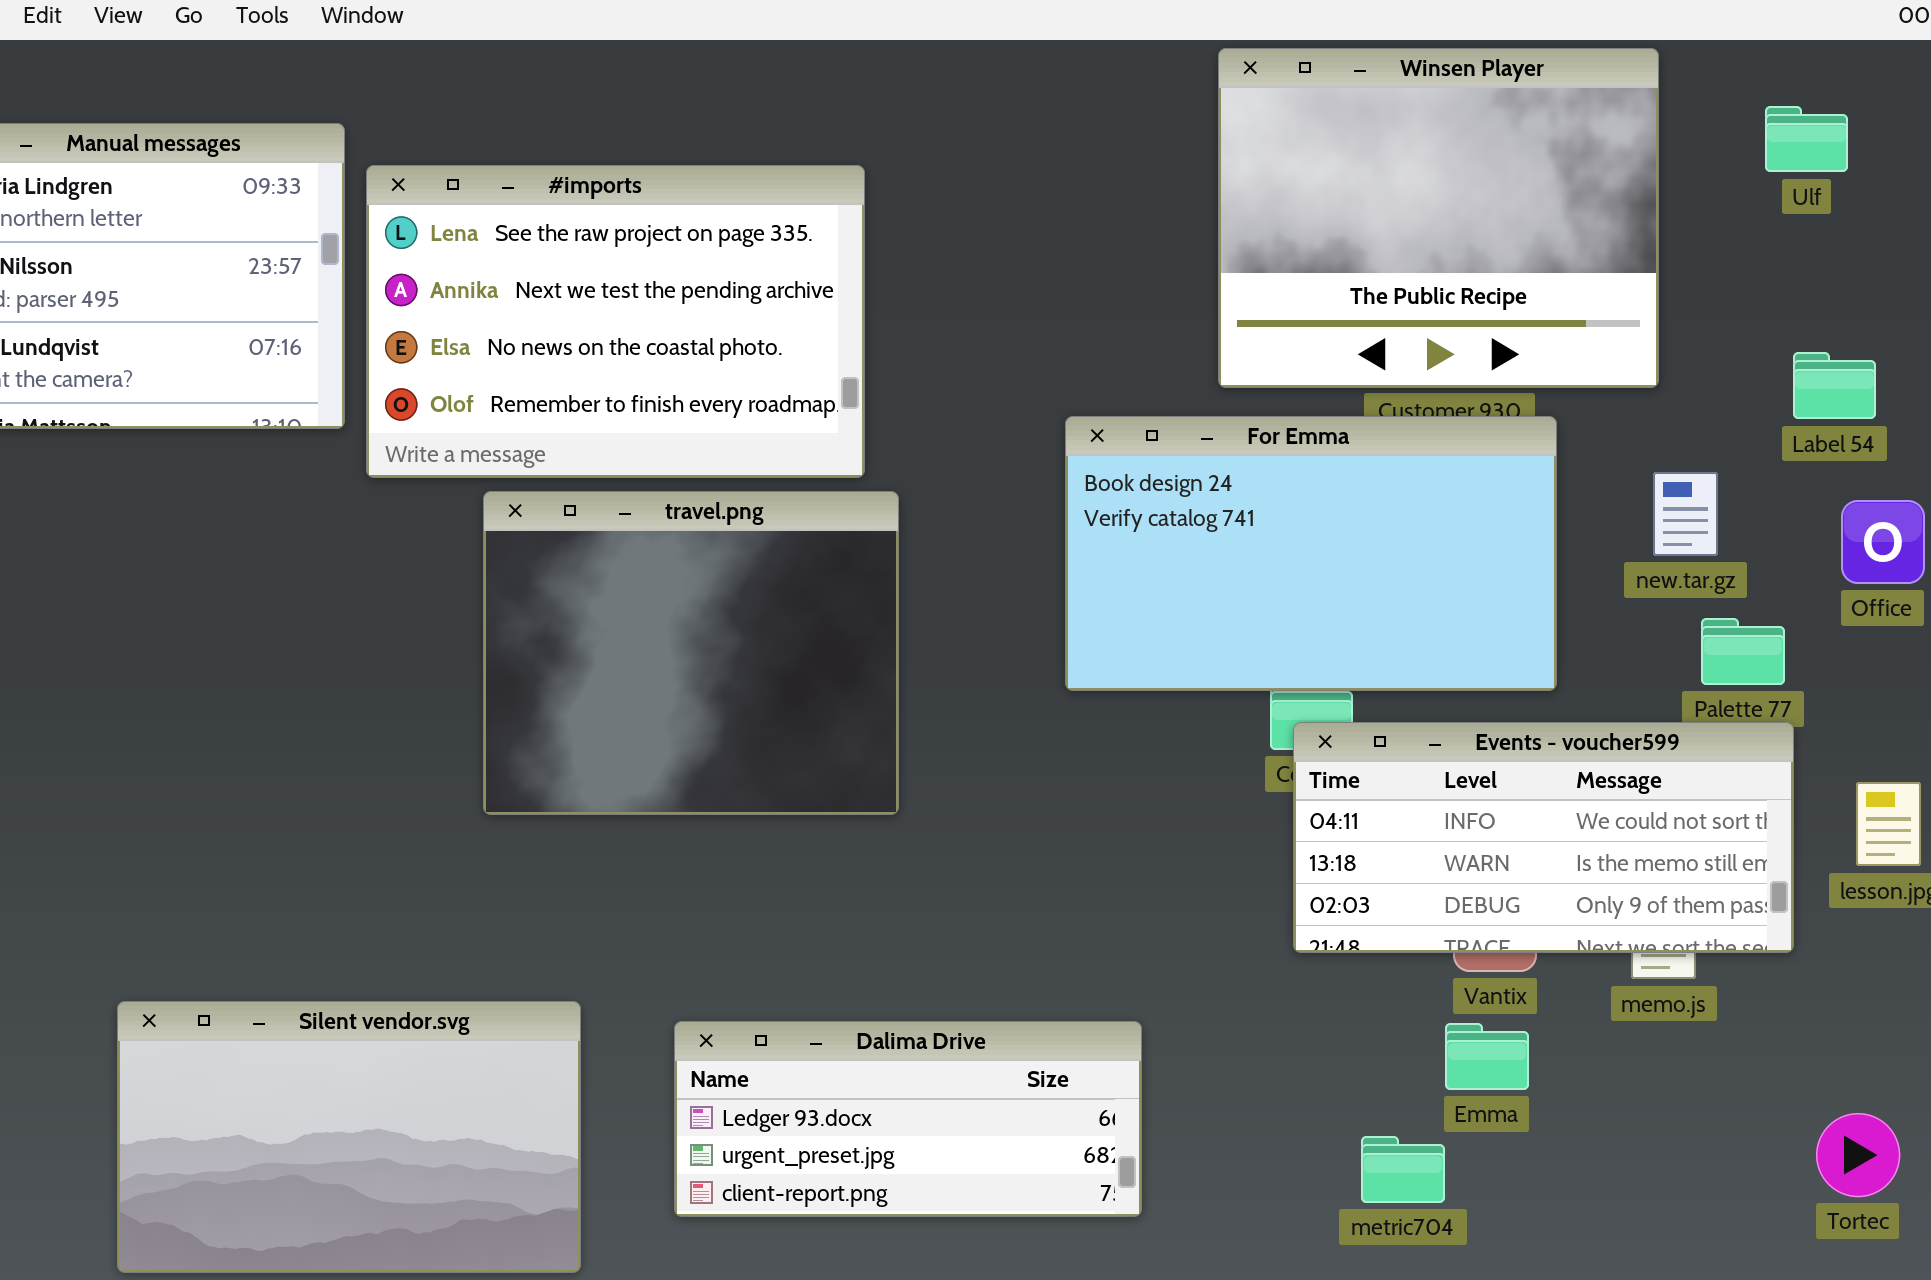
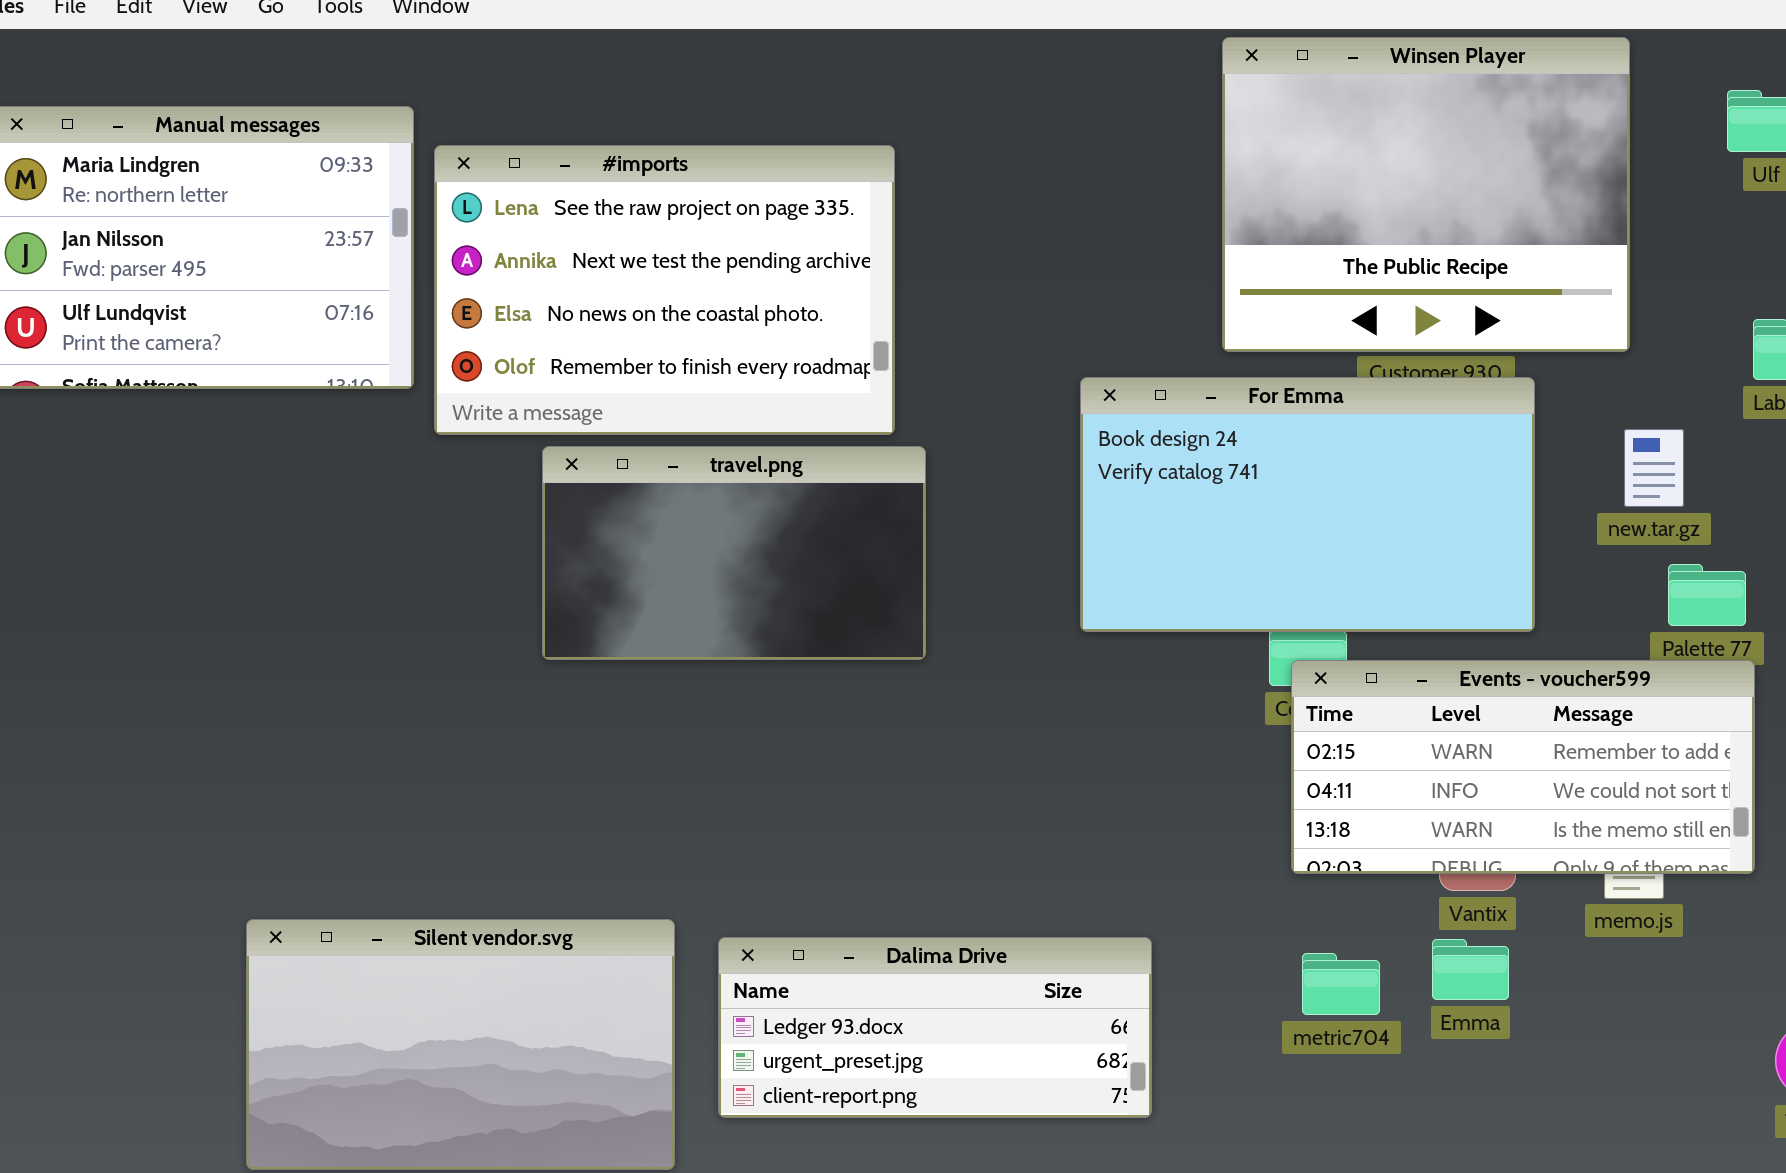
travel.png: [483,491,899,815] -> [542,446,926,660], resized
Events - voucher599: [1293,722,1794,953] -> [1291,660,1755,874], scrolled up 1 row
Silent vendor.svg: [117,1001,581,1273] -> [246,919,675,1170], moved
metric704: [1361,1136,1445,1203] -> [1302,953,1380,1015], moved

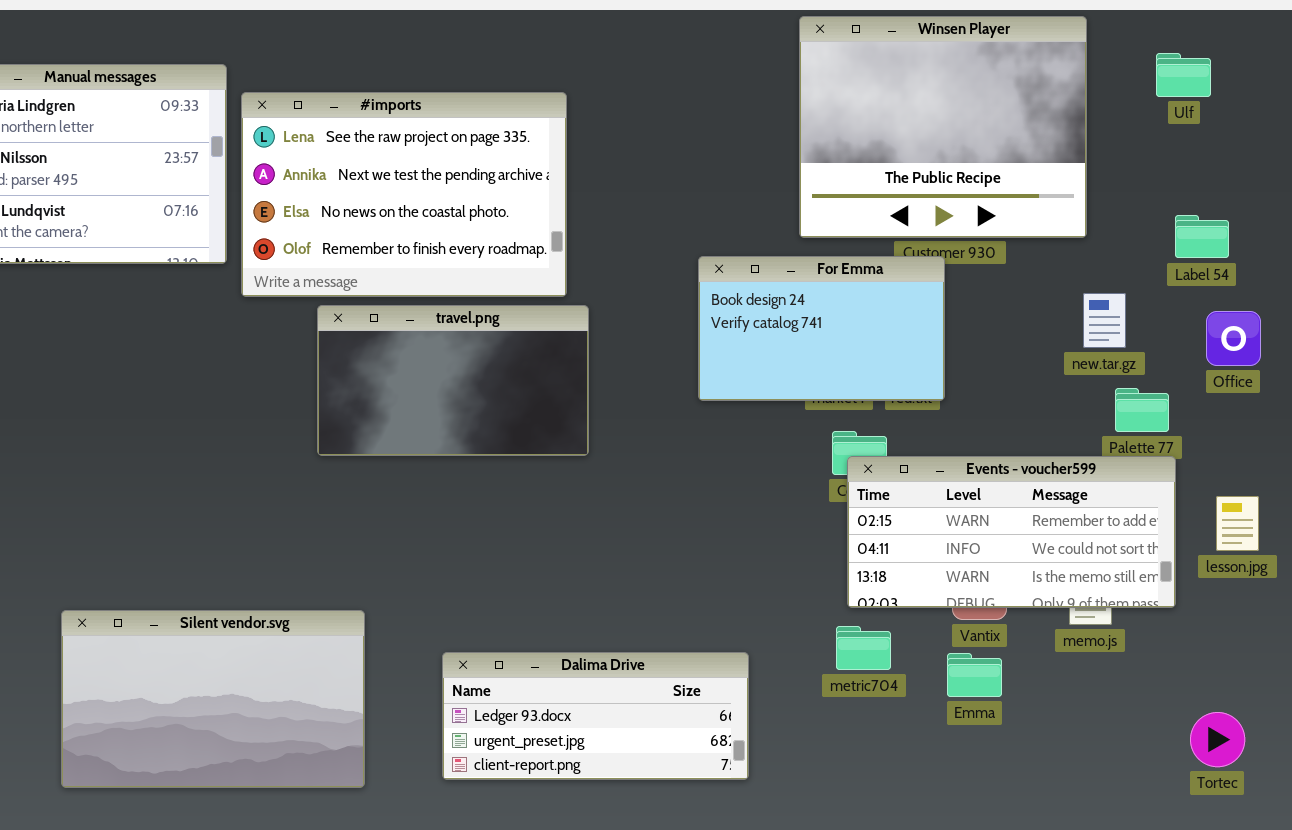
For Emma: [1080,377,1535,632] -> [698,256,945,401], resized
Silent vendor.svg: [246,919,675,1170] -> [61,610,365,788], moved
metric704: [1302,953,1380,1015] -> [836,626,891,670], moved

